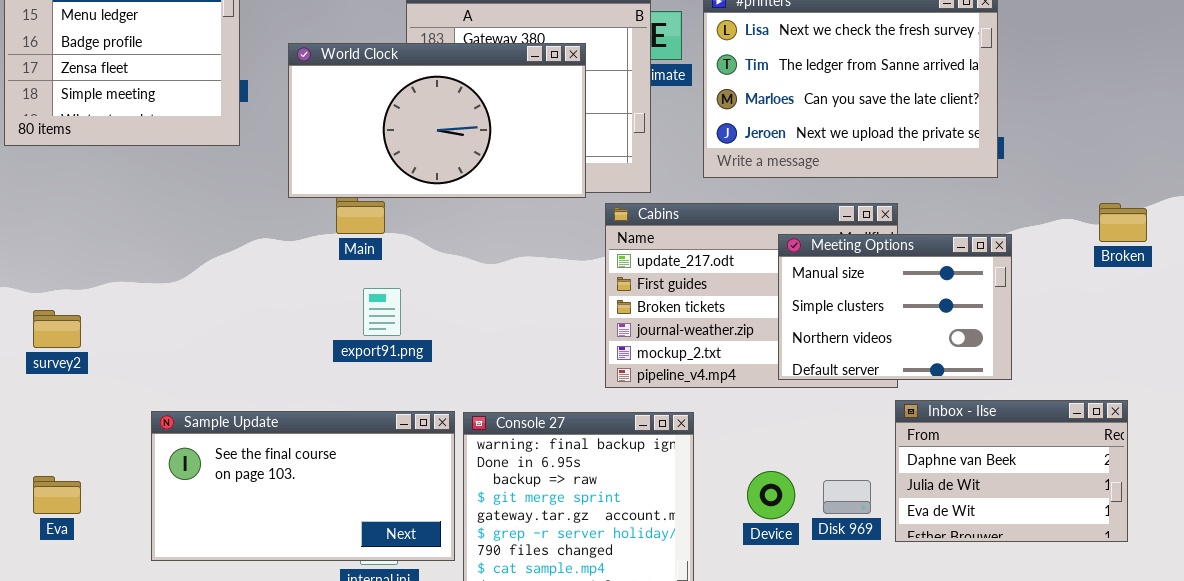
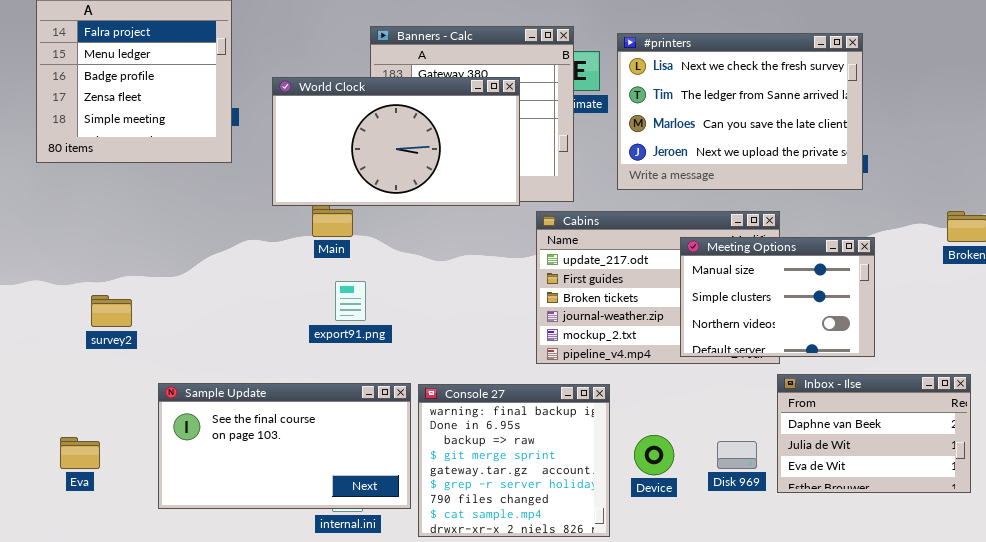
survey2: [33,310,81,348] -> [91,295,132,327], moved
Device: [747,471,795,519] -> [634,435,674,475], moved

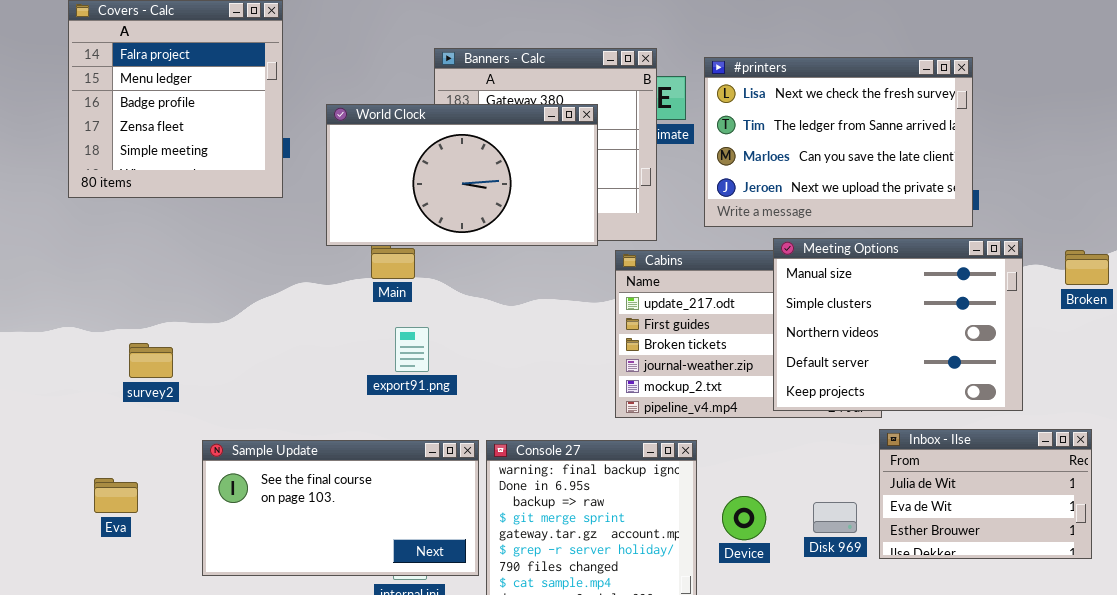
Meeting Options: [680,237,875,357] -> [773,238,1023,411], resized
Inbox - Ilse: [777,374,971,493] -> [879,429,1092,559], scrolled down 1 row
Eva: [60,437,100,469] -> [94,478,138,513], moved

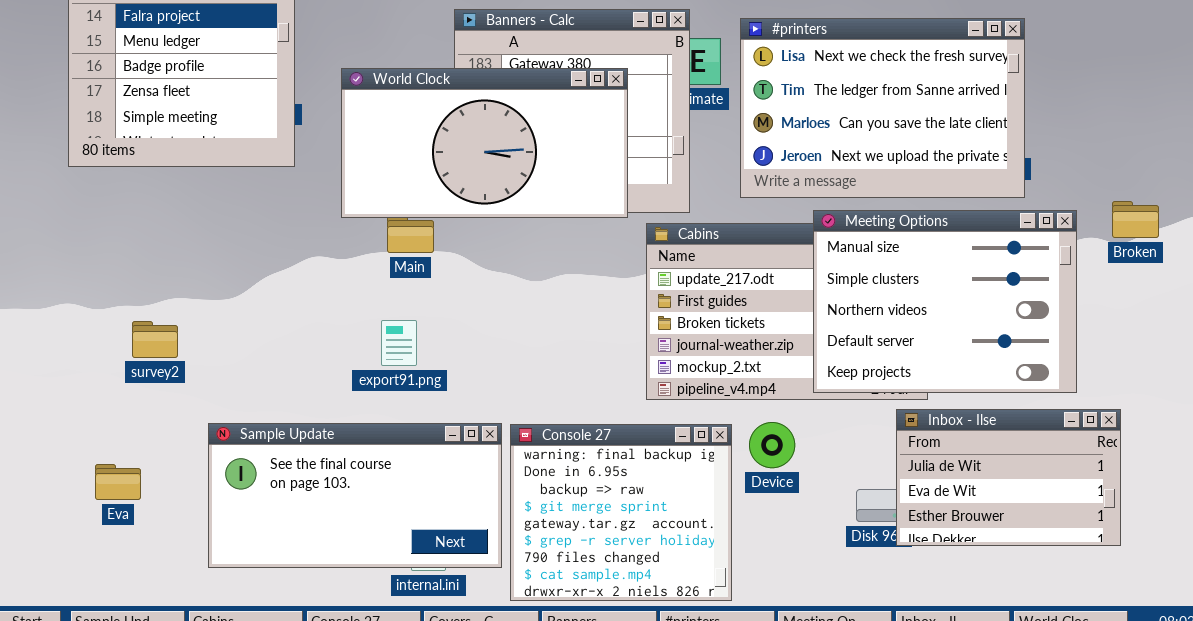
Broken: [1065,250,1109,285] -> [1112,201,1159,238], moved
export91.png: [395,327,429,372] -> [381,320,417,366], moved
Inbox - Ilse: [879,429,1092,559] -> [896,409,1121,546], moved
Device: [722,496,766,540] -> [749,422,795,468], moved

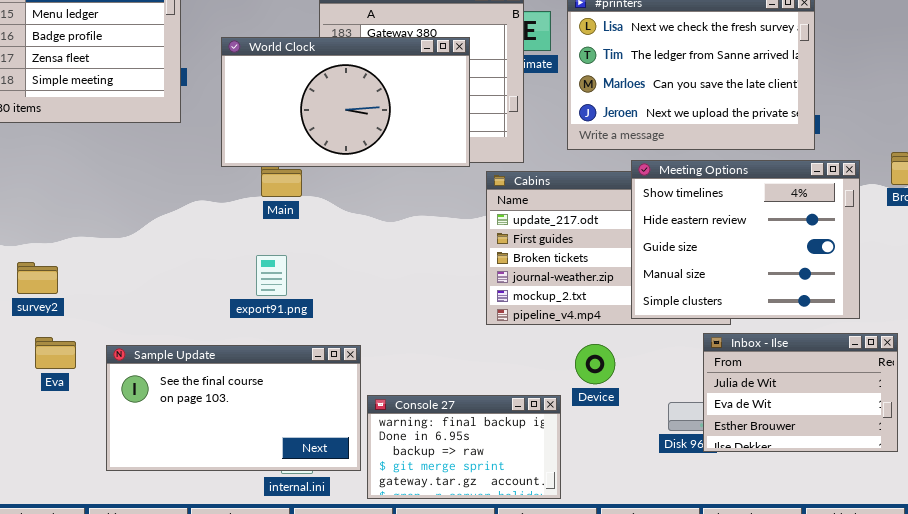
Meeting Options: [813,210,1077,393] -> [631,160,860,319], scrolled up 3 rows
survey2: [132,321,178,358] -> [17,262,58,294], moved
Console 27: [510,424,732,601] -> [367,395,561,499], resized
Eva: [95,464,141,500] -> [35,337,76,369], moved

